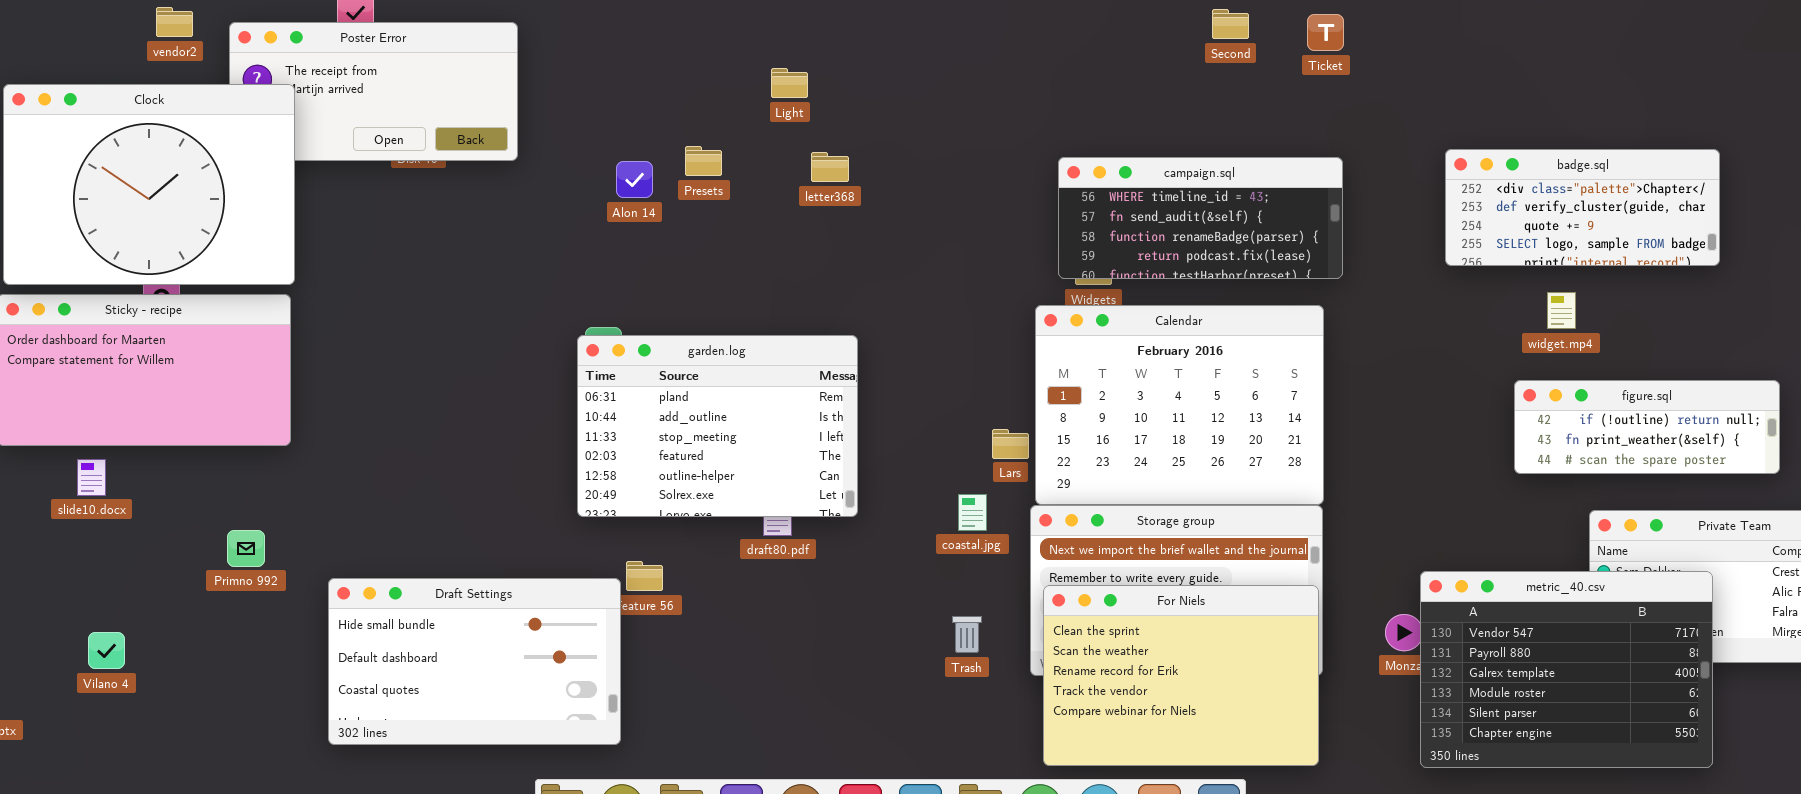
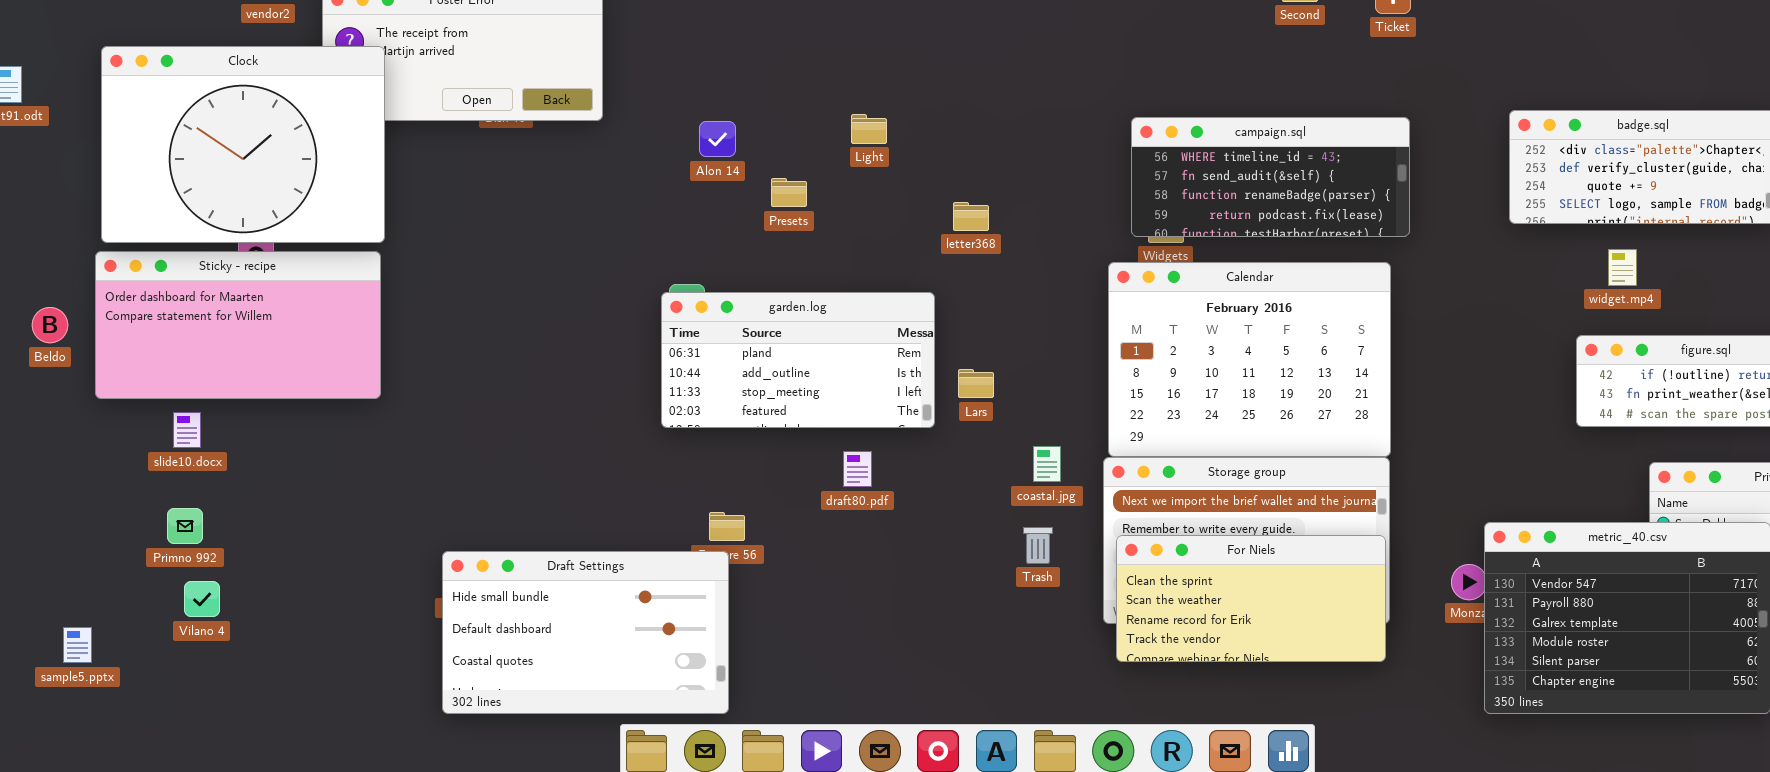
Light: [771,68,808,98] -> [851,114,887,144], moved
Presets: [685,146,722,176] -> [771,178,807,207], moved
letter368: [811,152,849,182] -> [953,202,989,231], moved
garden.log: [577,335,858,517] -> [661,292,935,428], resized
Lars: [992,429,1029,459] -> [958,369,994,398], moved
Primno 992: [227,530,265,567] -> [167,508,203,544], moved
Draft Settings: [328,578,621,745] -> [442,551,729,714], moved
For Niels: [1043,585,1319,766] -> [1116,535,1386,662], resized
Trash: [952,616,982,653] -> [1023,527,1053,564], moved

